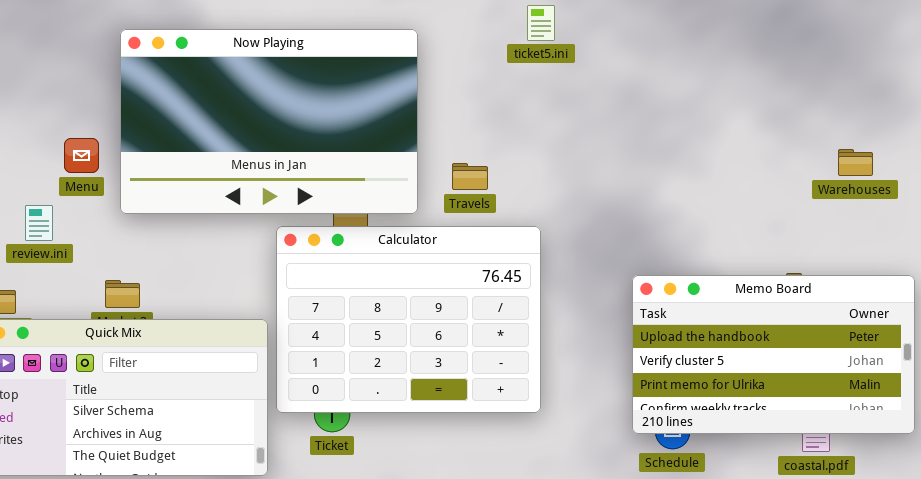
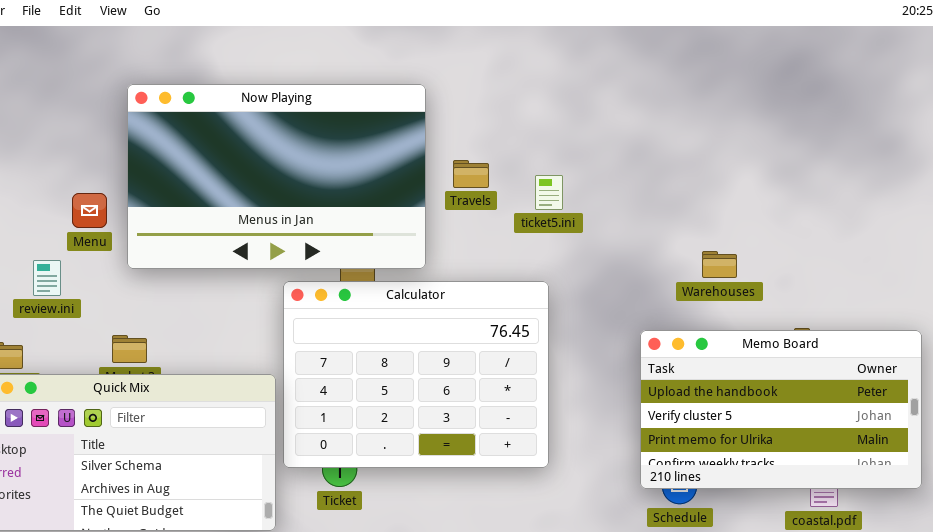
ticket5.ini: [527,5,555,41] -> [535,175,563,210], moved
Warehouses: [838,149,873,176] -> [702,251,737,278], moved
Travels: [452,163,488,190] -> [453,160,489,188], moved

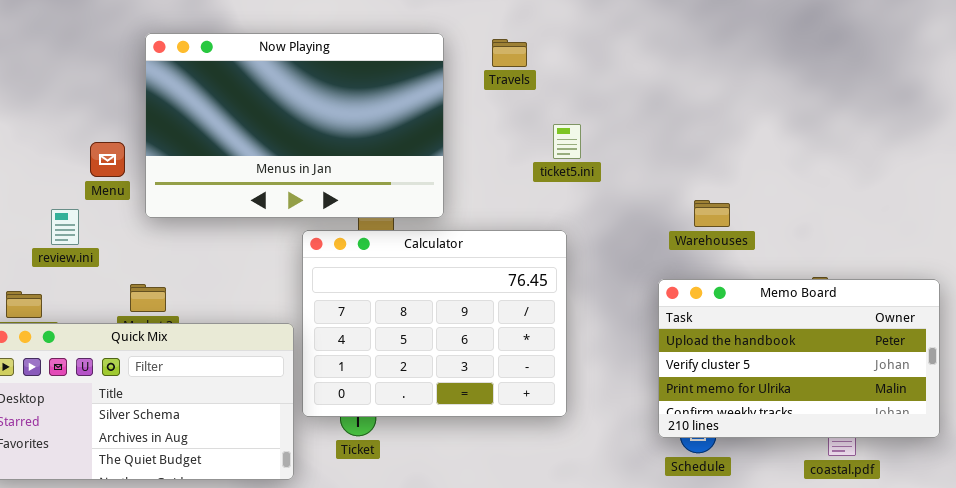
Travels: [453,160,489,188] -> [492,39,527,67], moved
Warehouses: [702,251,737,278] -> [694,200,730,227], moved

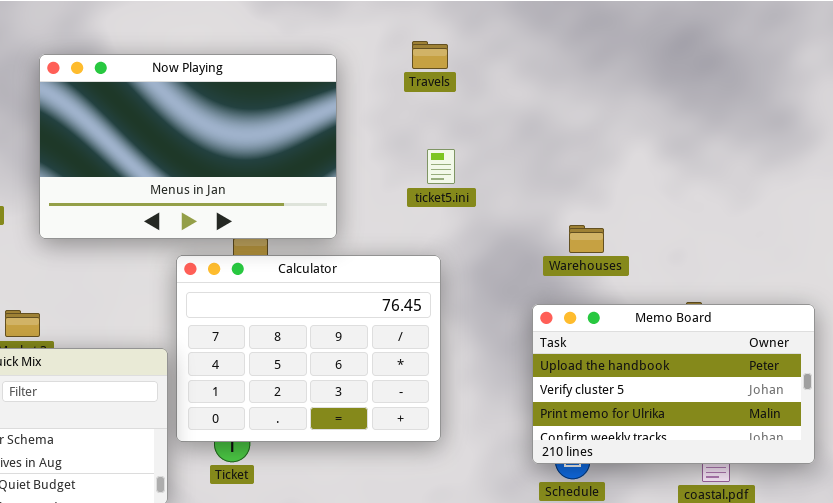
Now Playing: [145,33,444,218] -> [39,54,337,239], moved
Travels: [492,39,527,67] -> [412,41,448,69], moved

